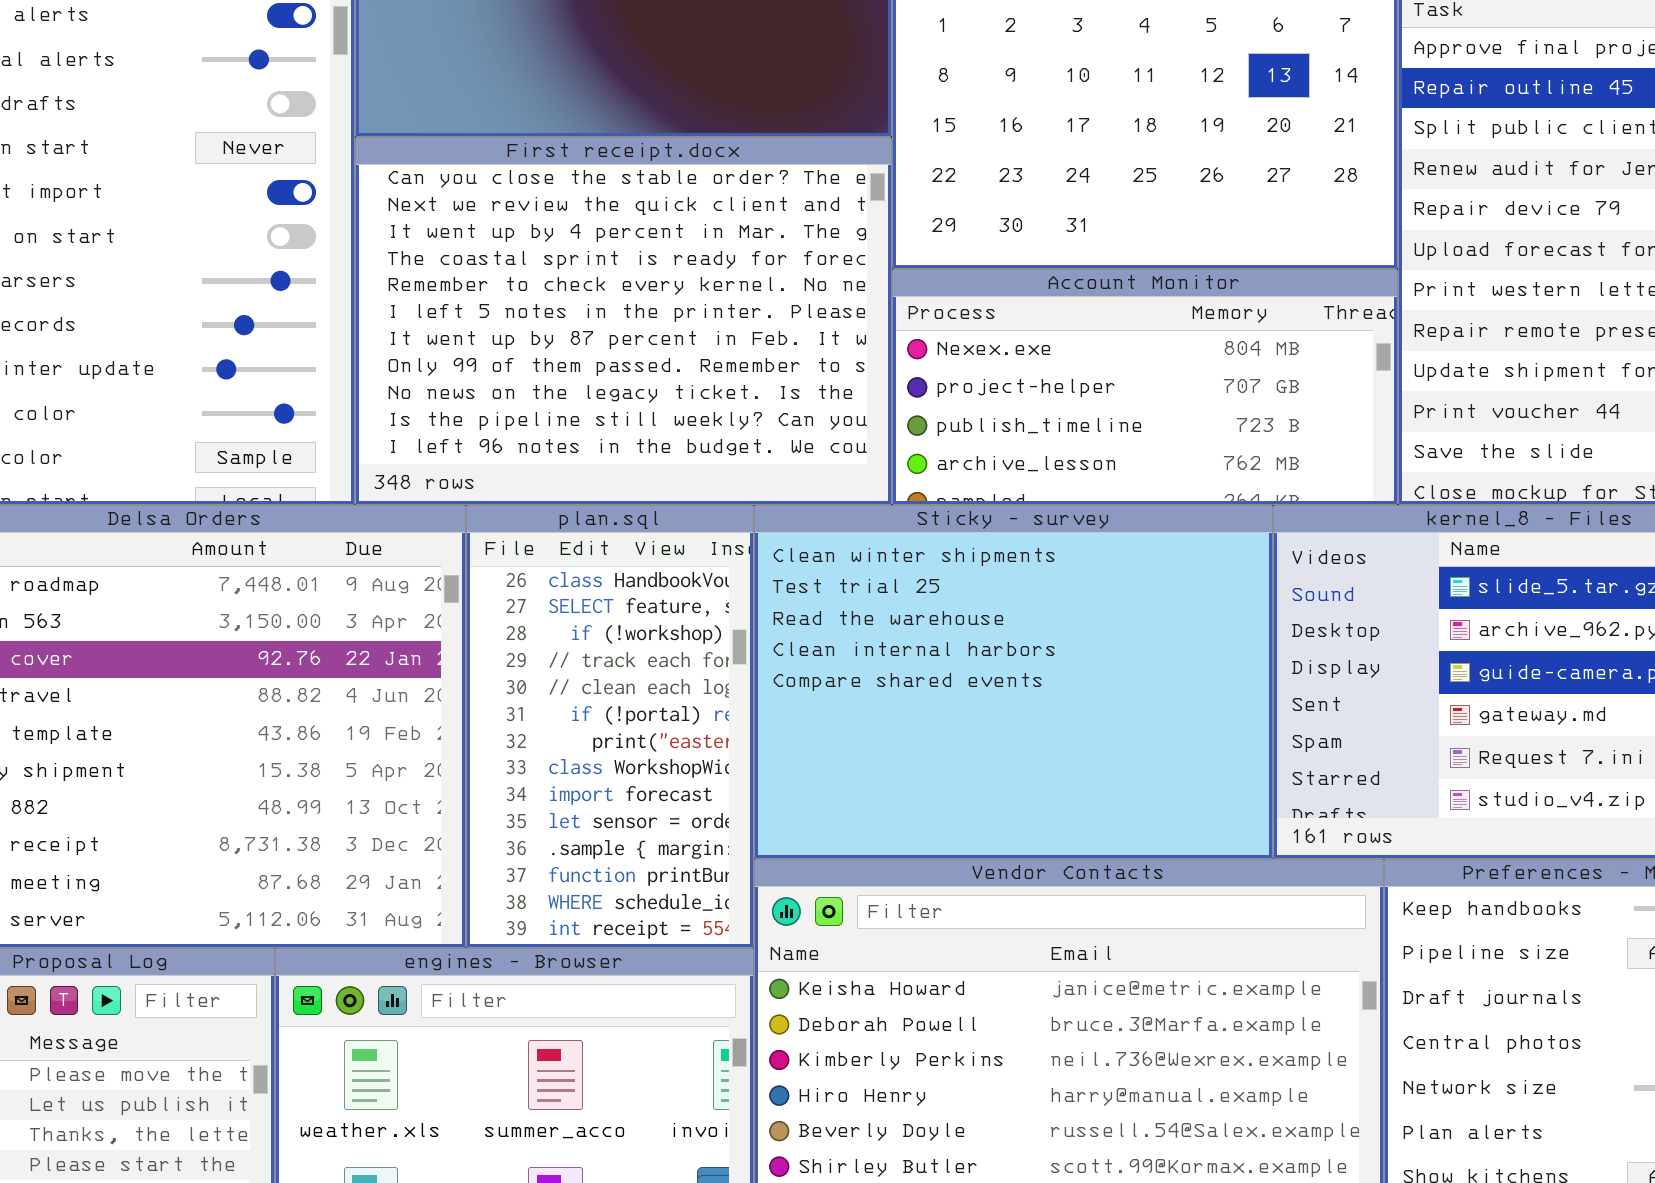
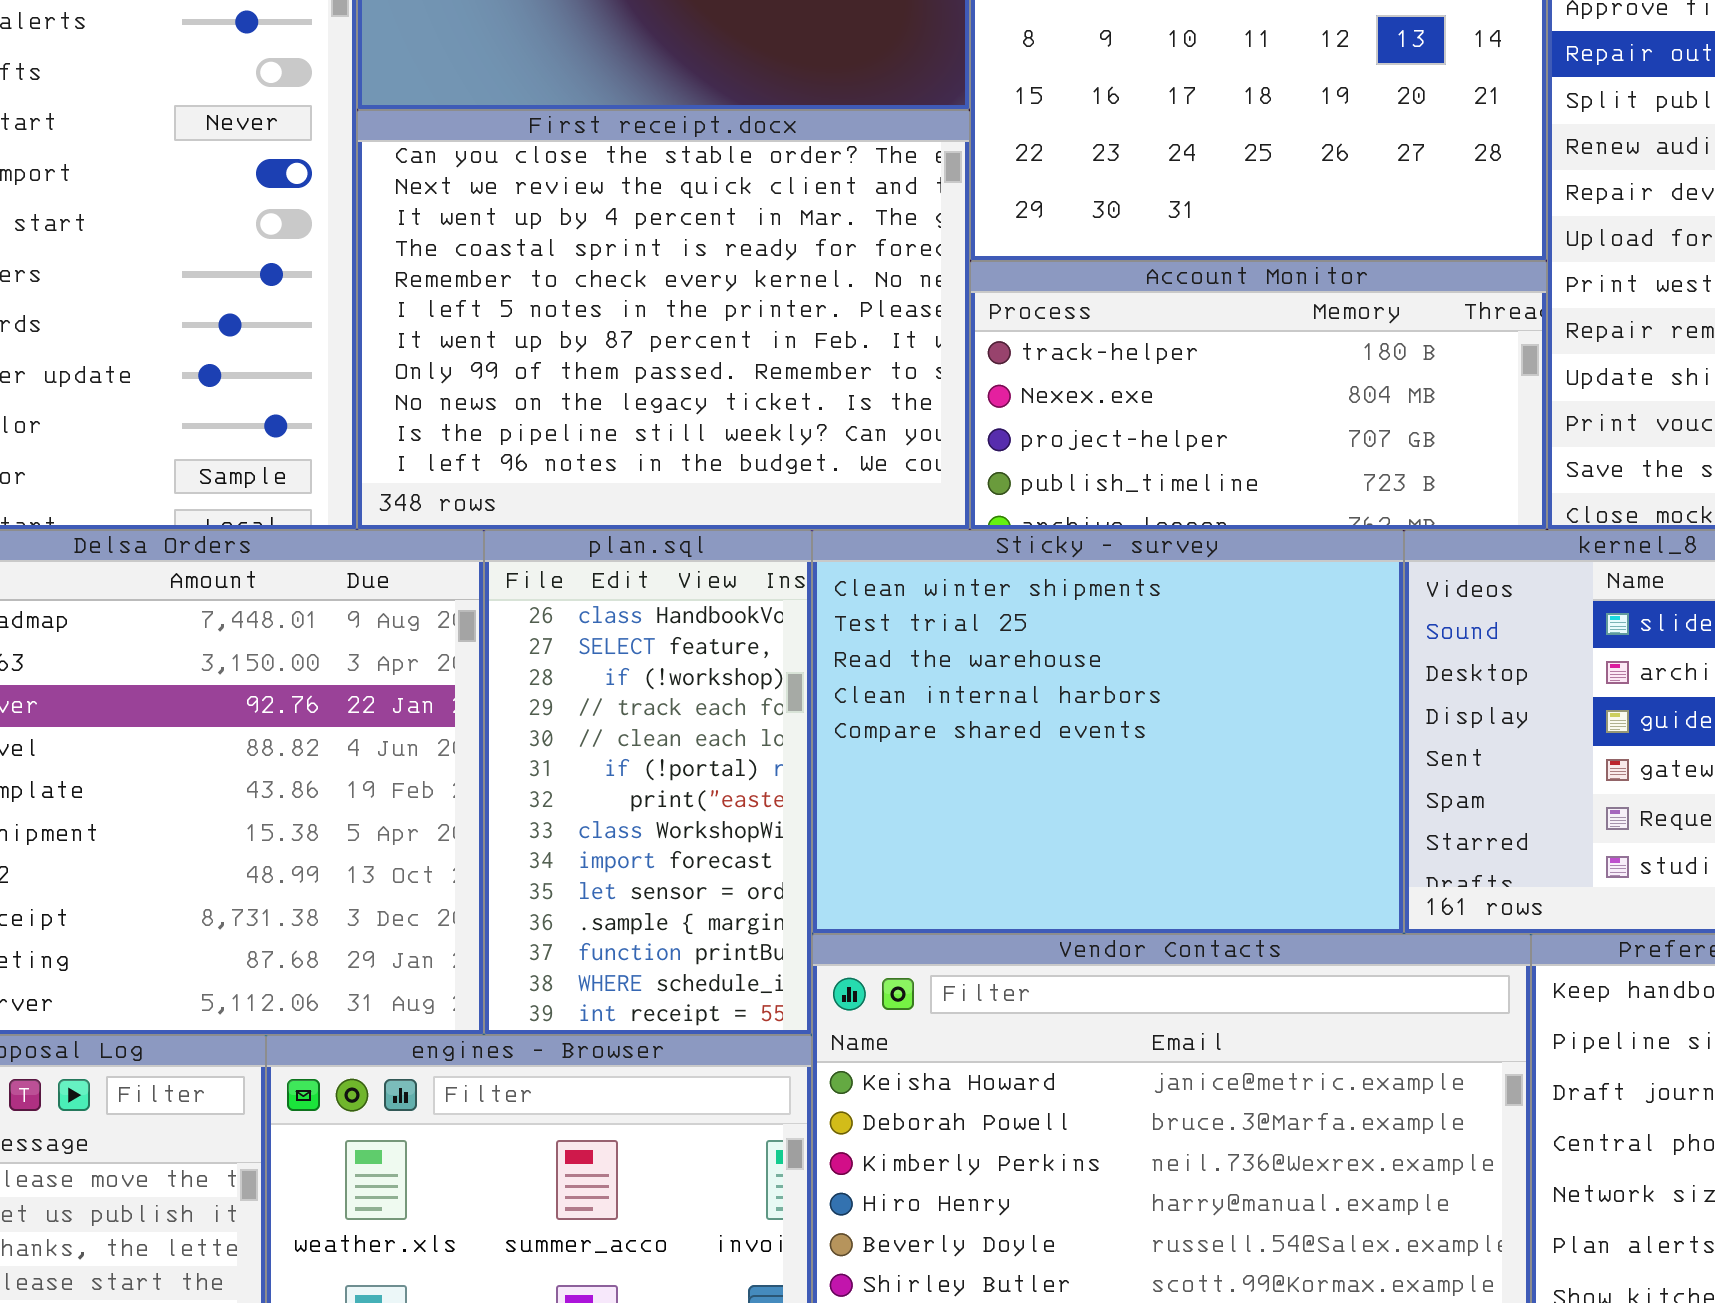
Account Monitor: [892,269,1398,505] -> [970,261,1547,530], scrolled up 1 row

